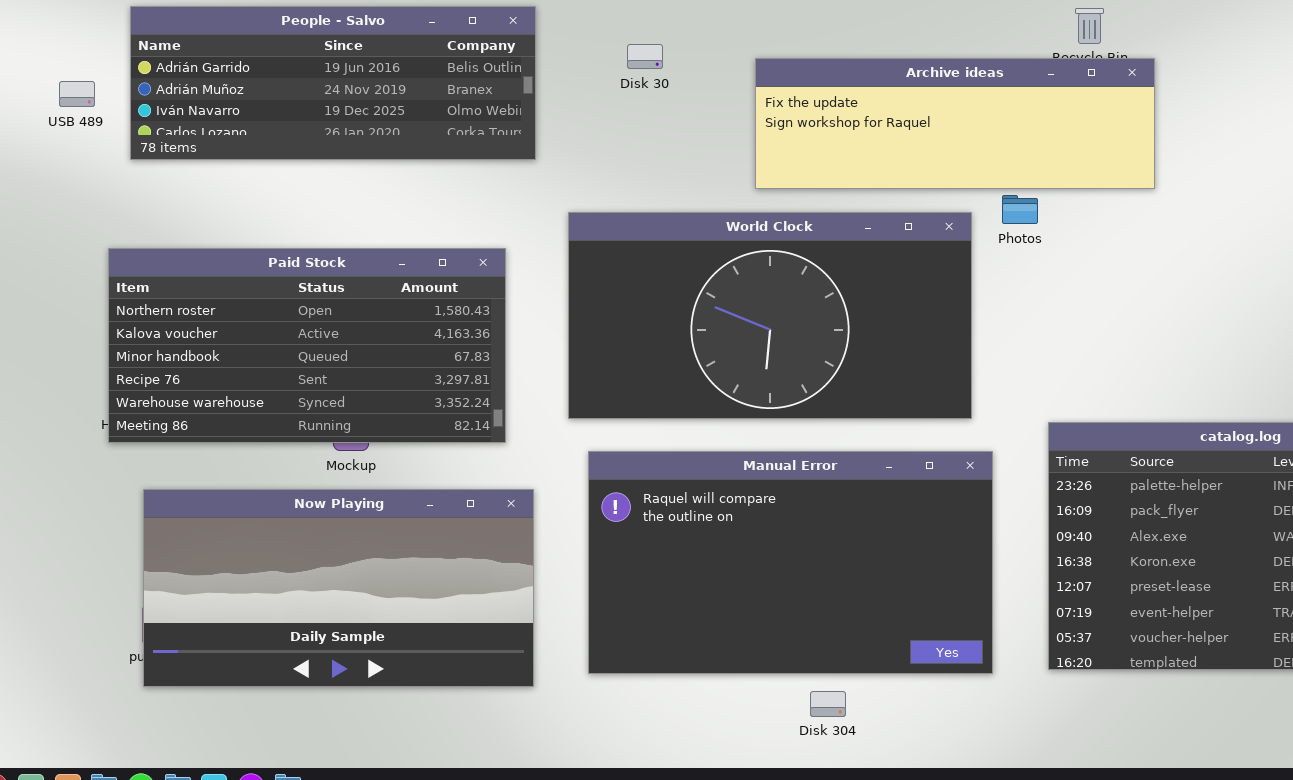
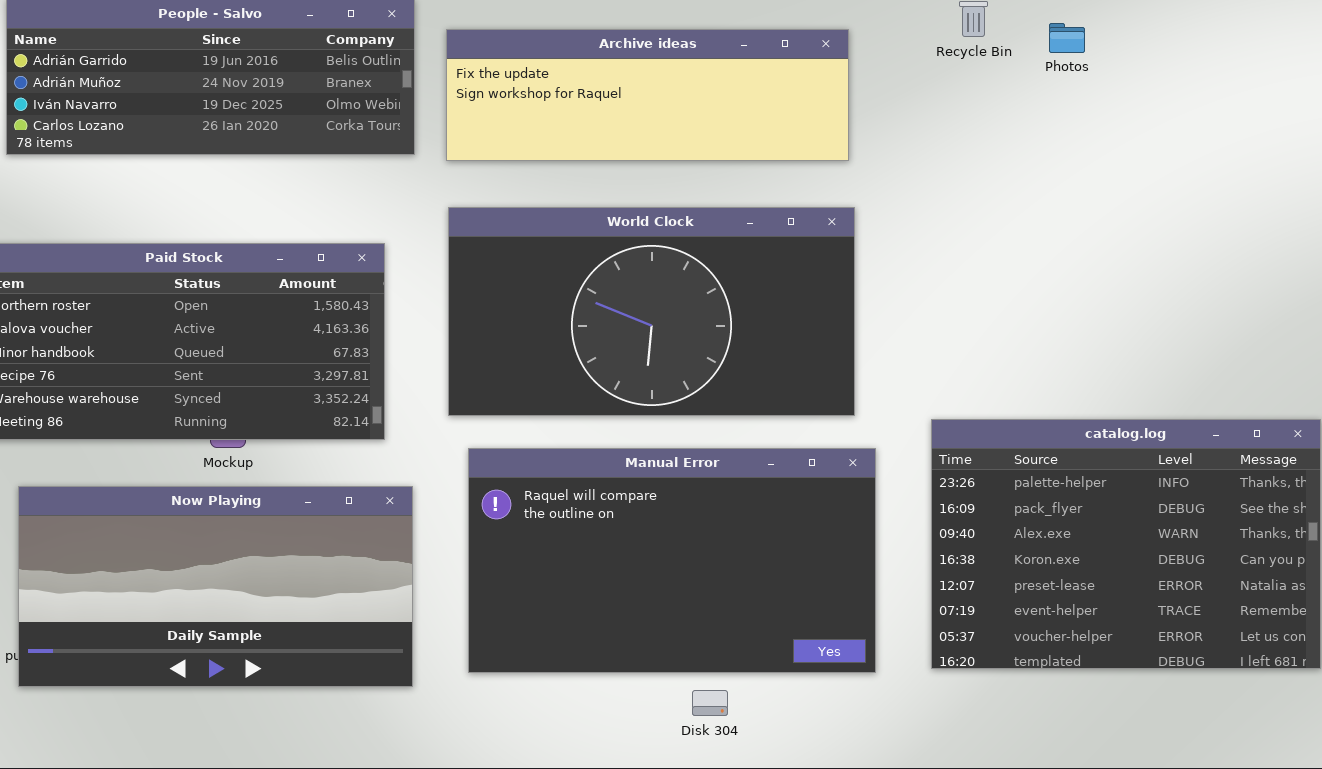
Archive ideas: [755,58,1155,189] -> [446,29,849,161], moved
Photos: [1002,195,1038,224] -> [1049,23,1085,53], moved

